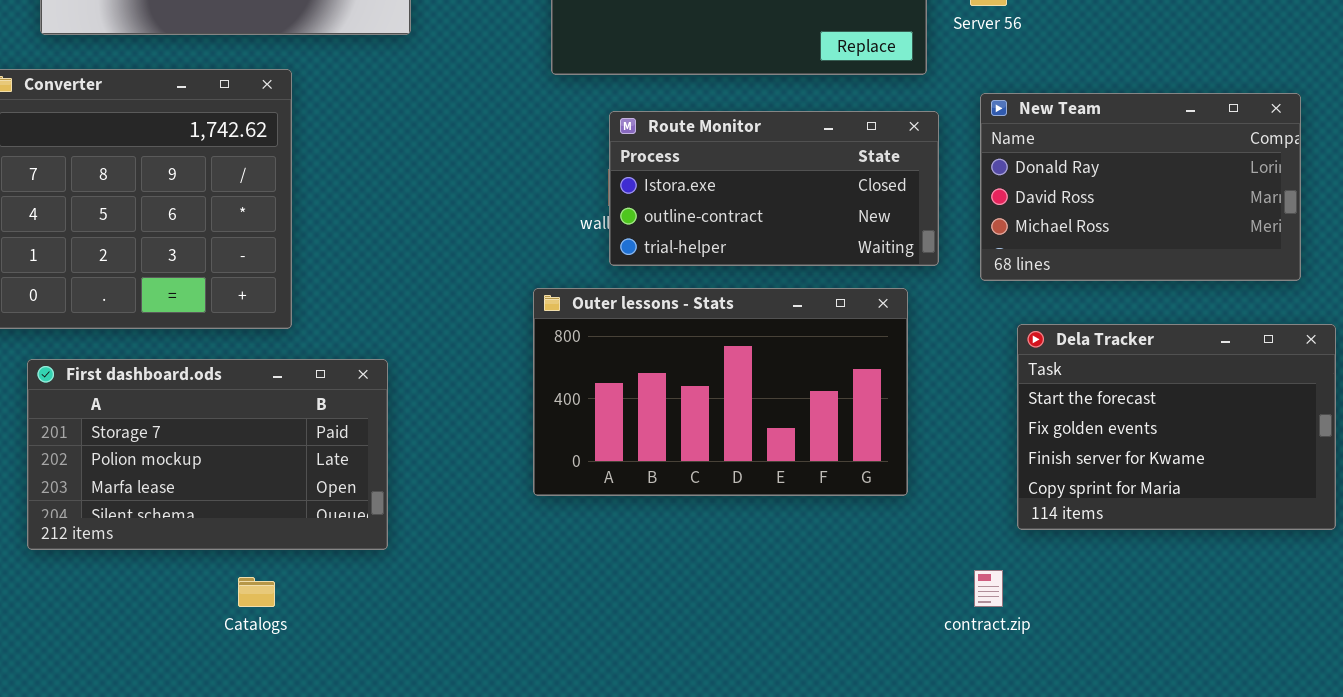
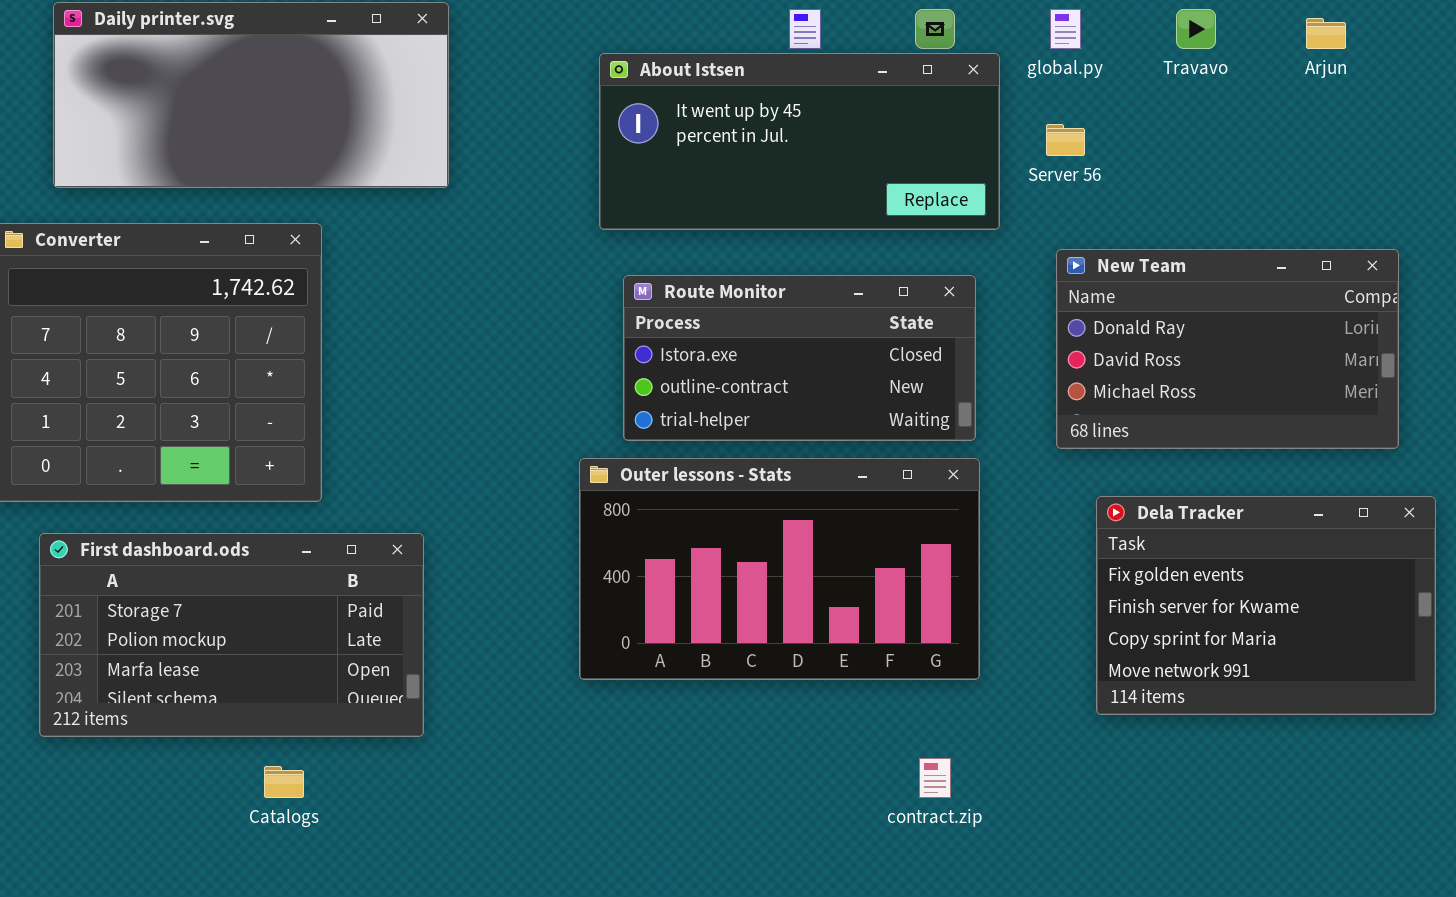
Route Monitor: [609,111,939,266] -> [623,275,976,441], moved
Dela Tracker: [1017,324,1336,530] -> [1096,496,1436,715], scrolled down 1 row
contract.zip: [974,570,1003,607] -> [919,758,951,798], moved

